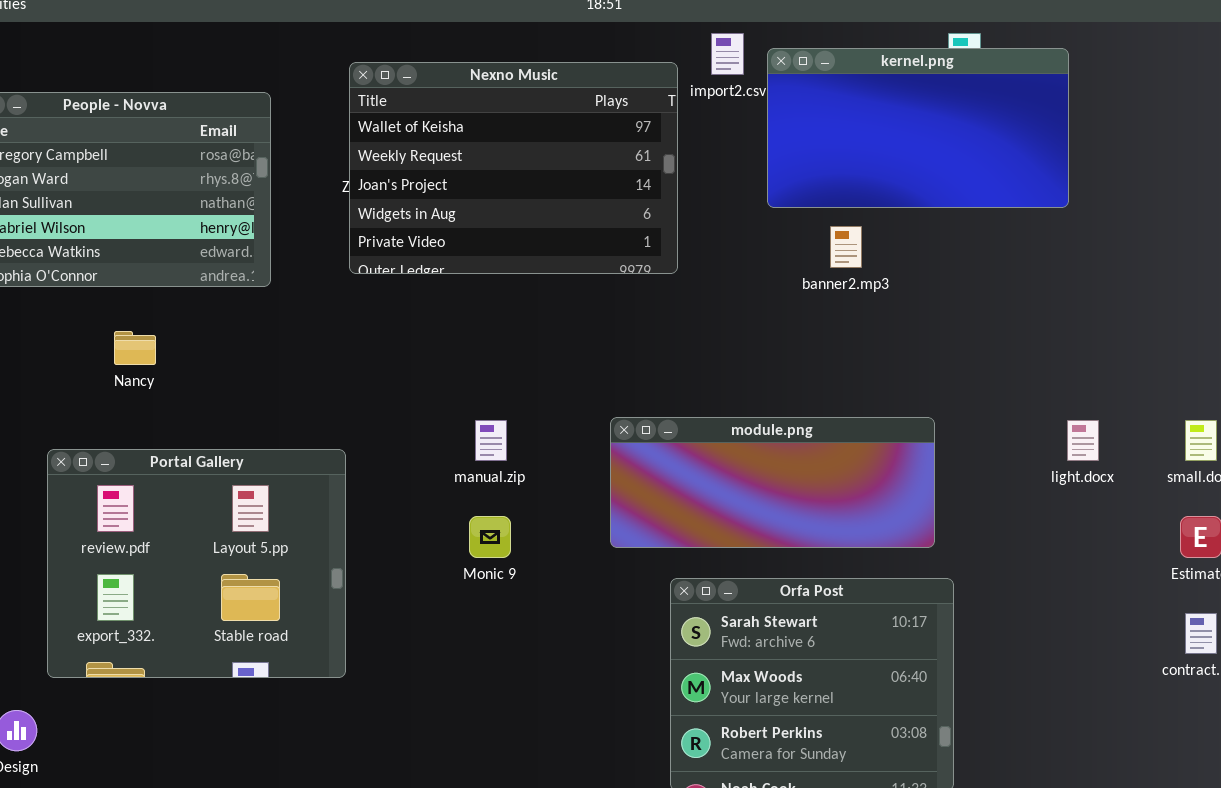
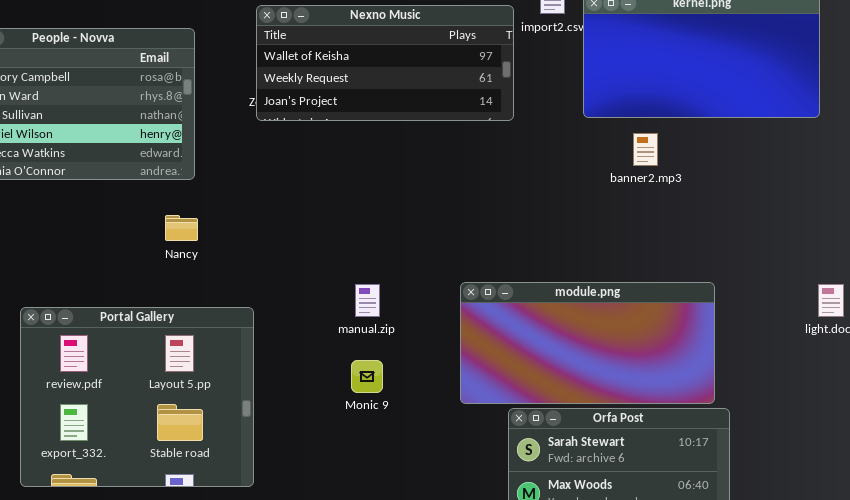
Nexno Music: [349,62,678,274] -> [256,5,514,121], resized
Nancy: [114,331,156,365] -> [165,215,198,241], moved
module.png: [610,417,935,548] -> [460,282,715,404], resized

